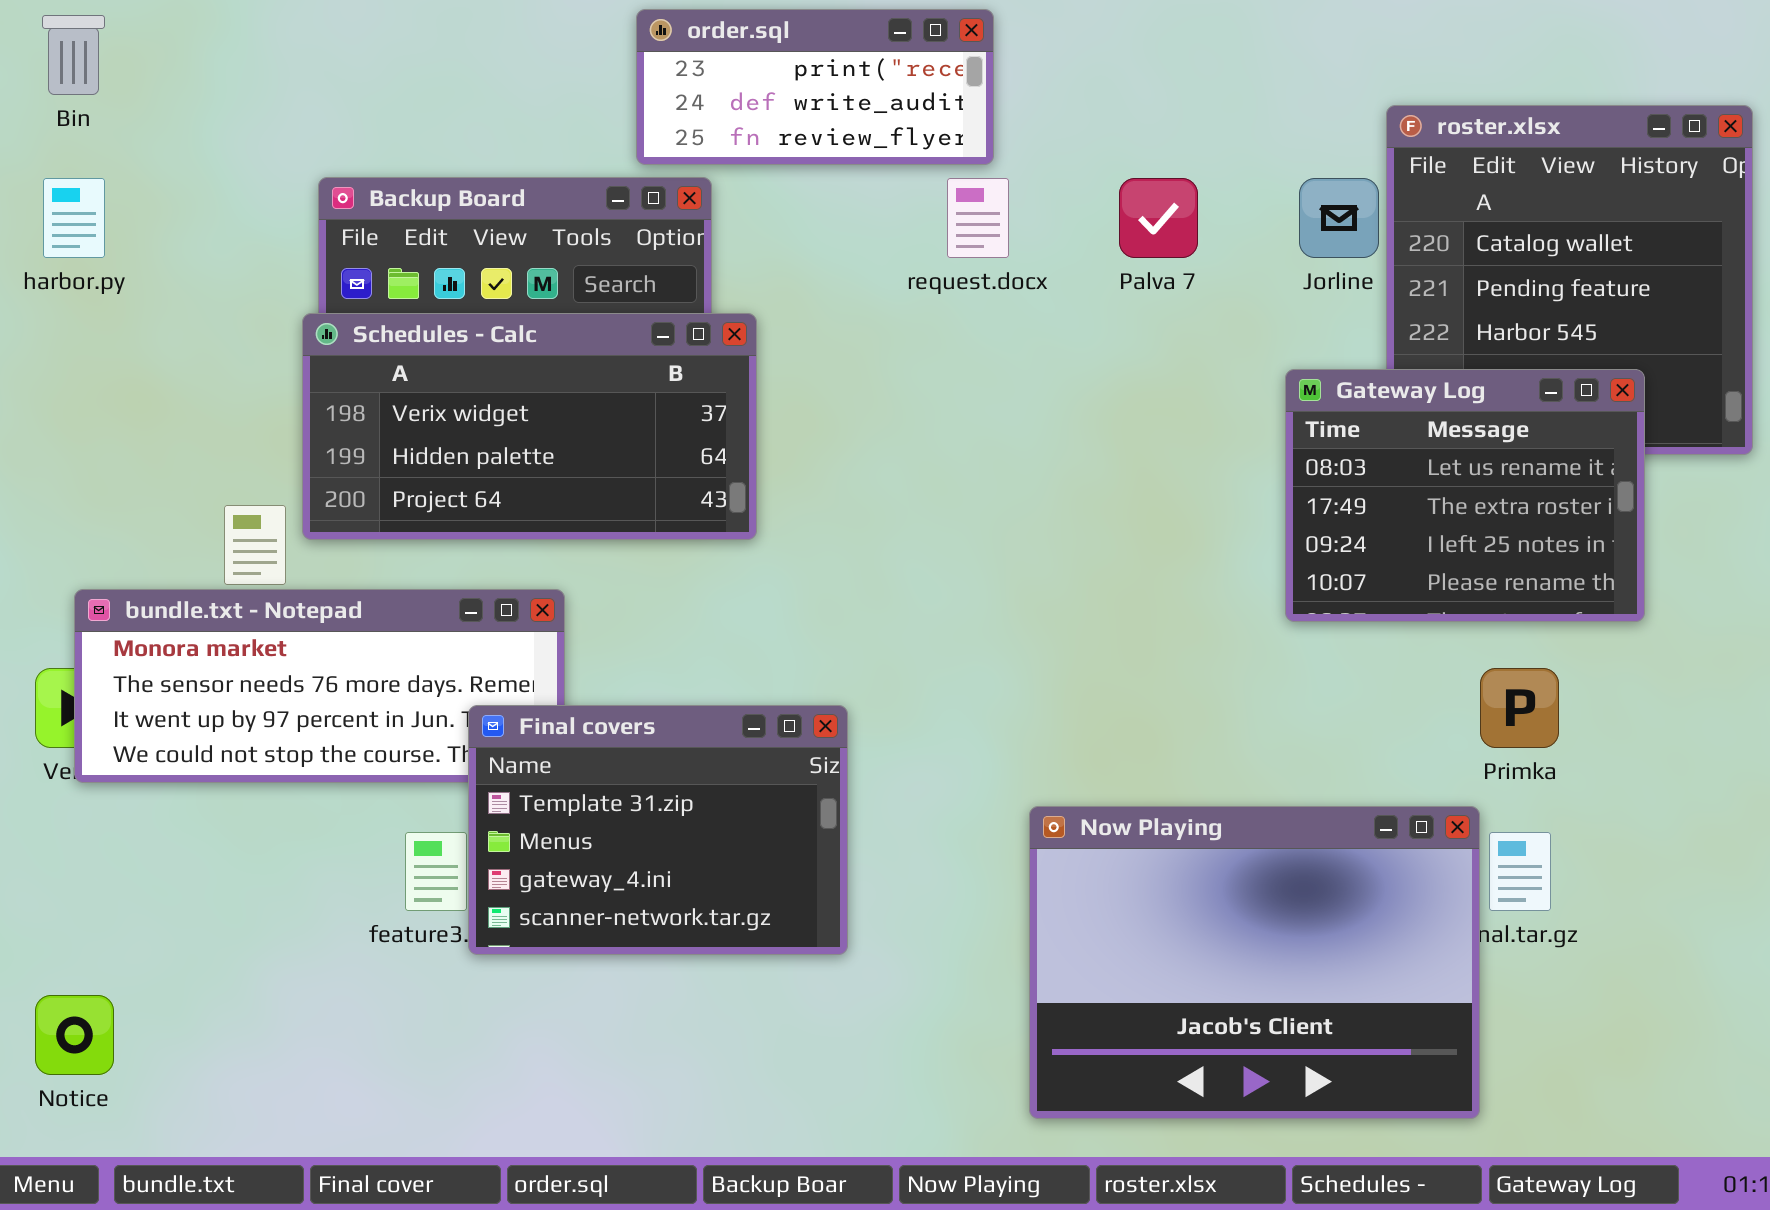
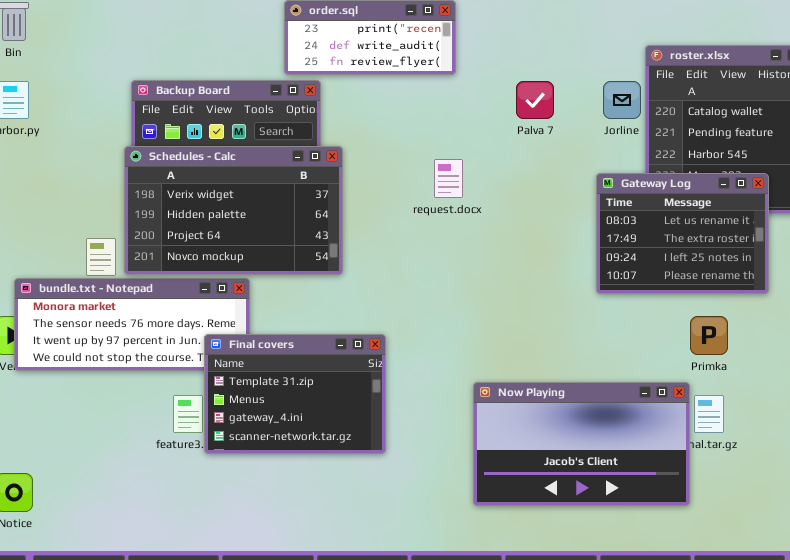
request.docx: [947,178,1009,258] -> [434,159,463,198], moved
Schedules - Calc: [302,313,757,540] -> [124,146,343,275], resized
Now Playing: [1029,806,1480,1119] -> [473,382,690,506], resized

